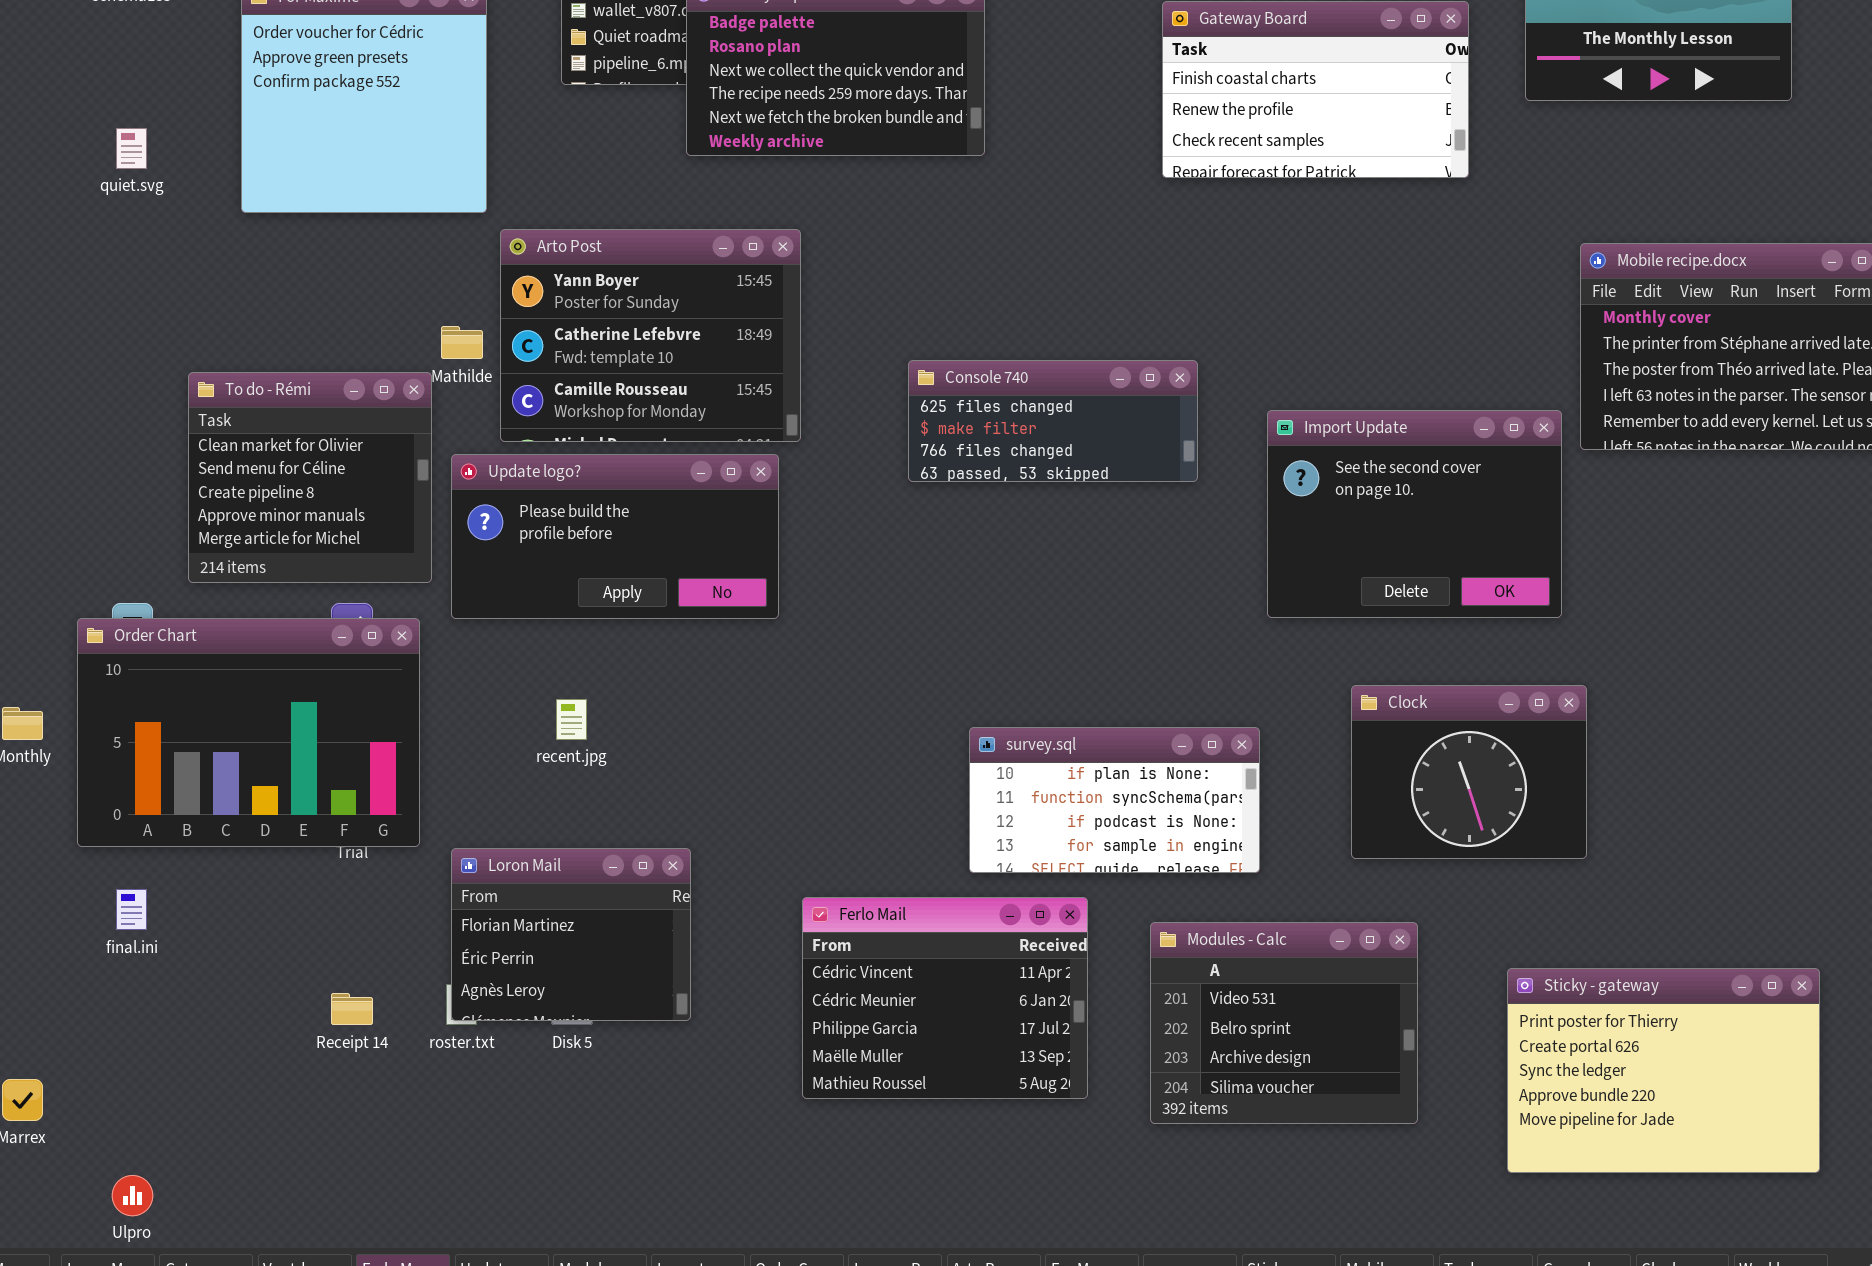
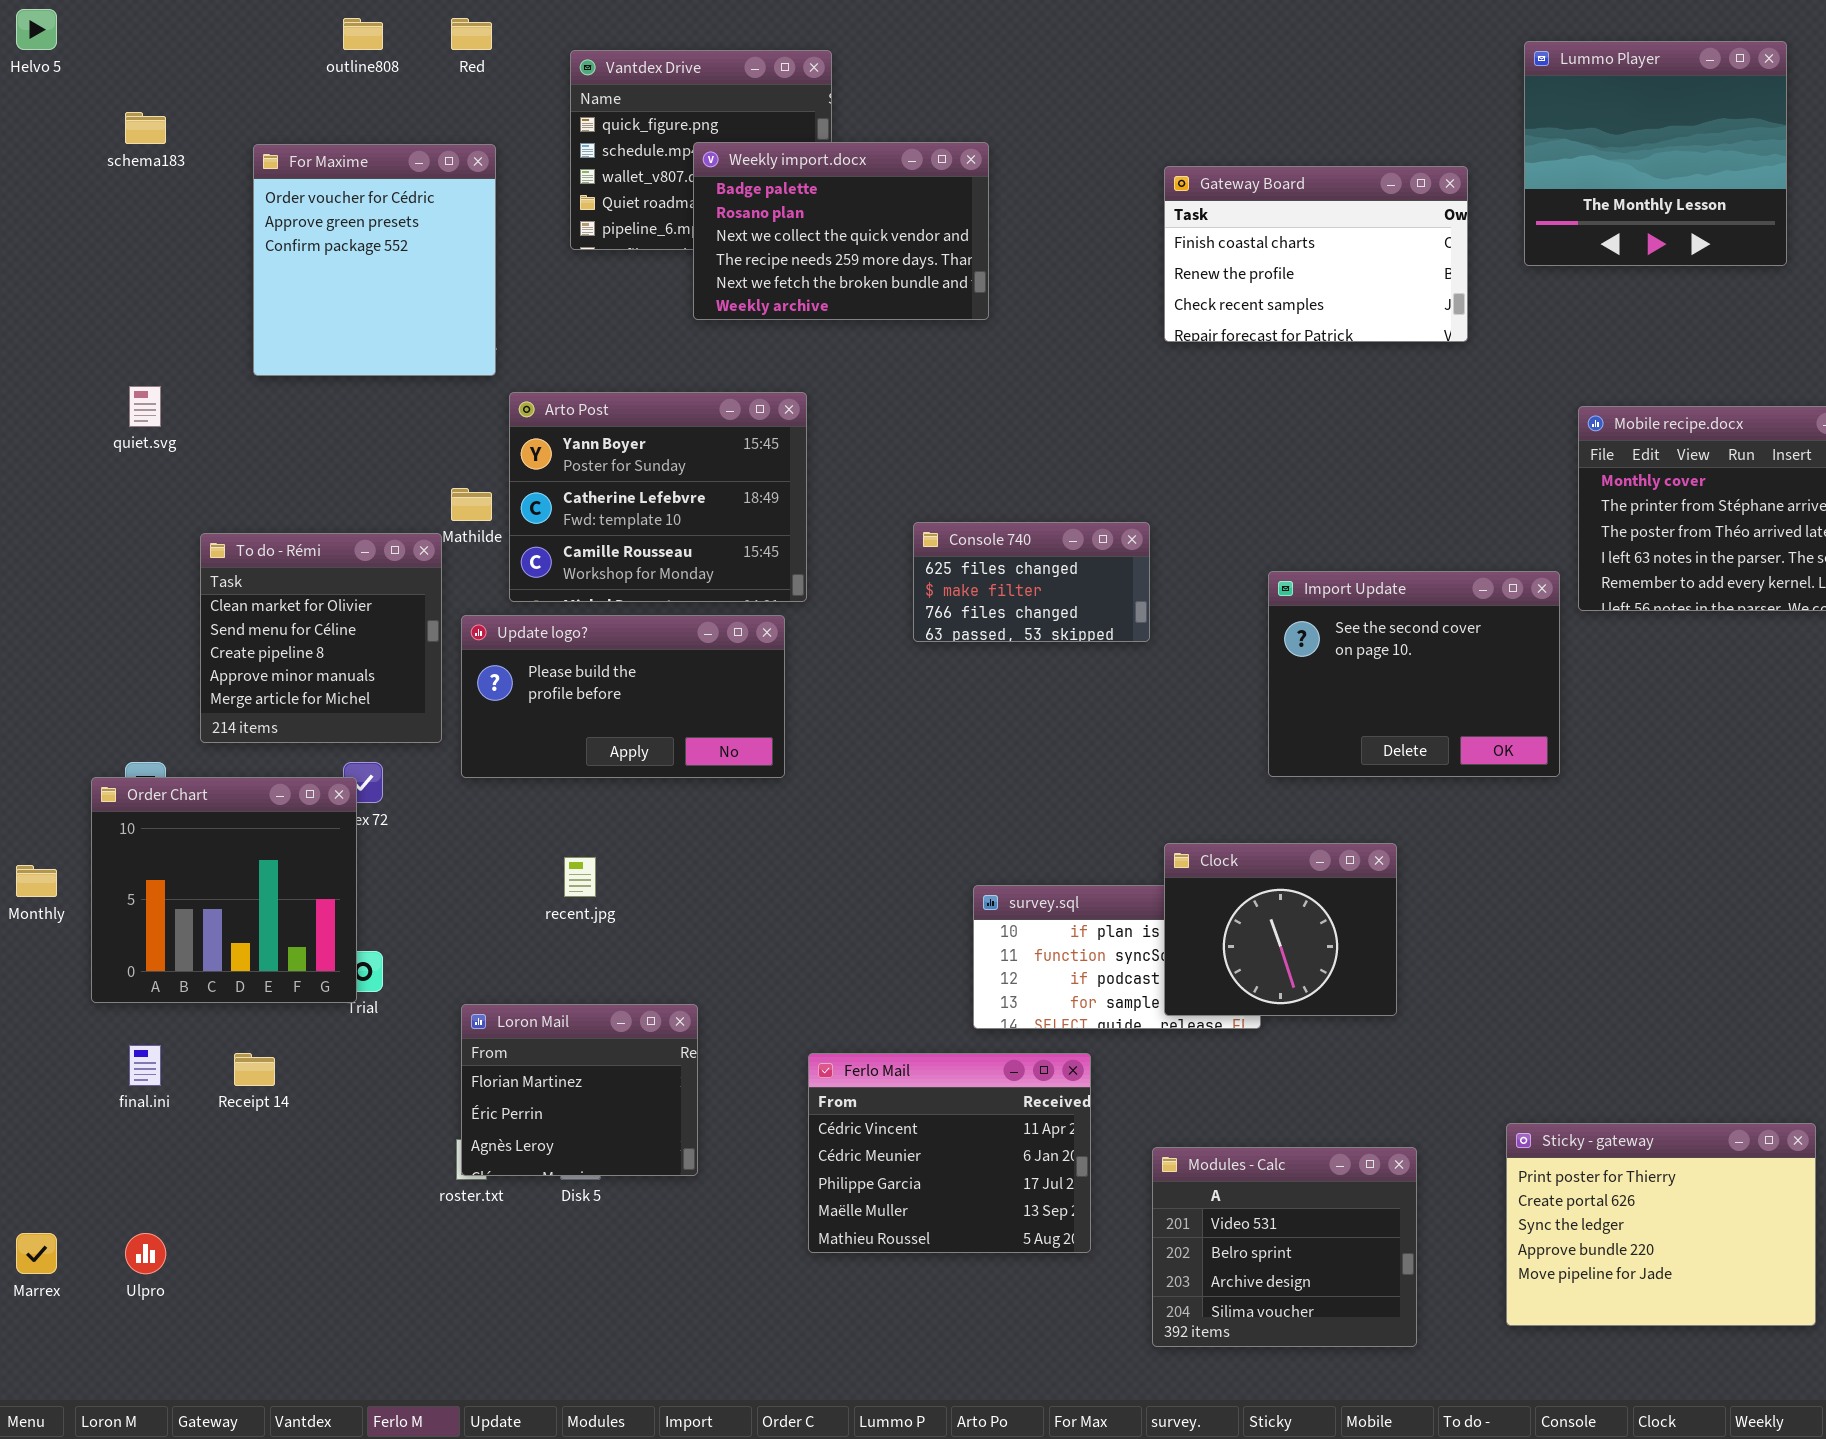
quiet.svg: [116,128,147,169] -> [129,386,161,427], moved
Console 740: [908,360,1198,482] -> [913,522,1150,642], resized
Order Chart: [77,618,420,847] -> [91,777,357,1003], resized
Clock: [1351,685,1587,859] -> [1164,843,1397,1016], moved
Modules - Calc: [1150,922,1418,1124] -> [1152,1147,1417,1347], moved
Receipt 14: [331,993,373,1025] -> [234,1053,275,1086], moved
Ulpro: [112,1175,153,1216] -> [125,1233,166,1274], moved

